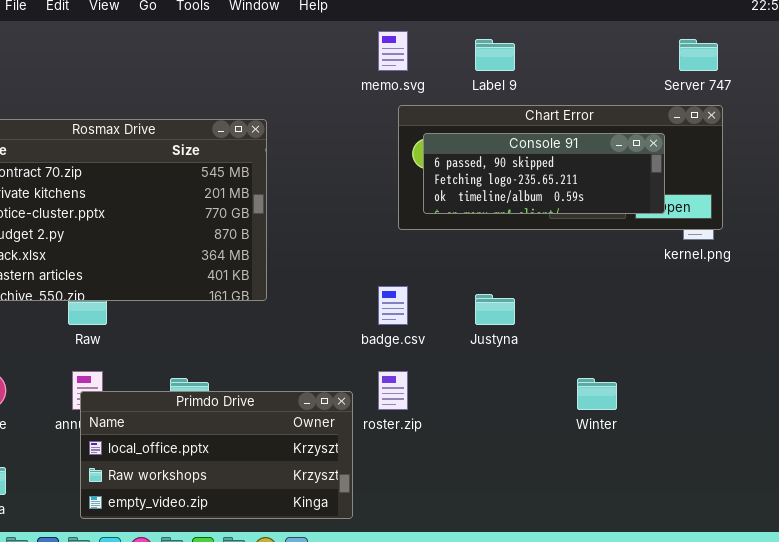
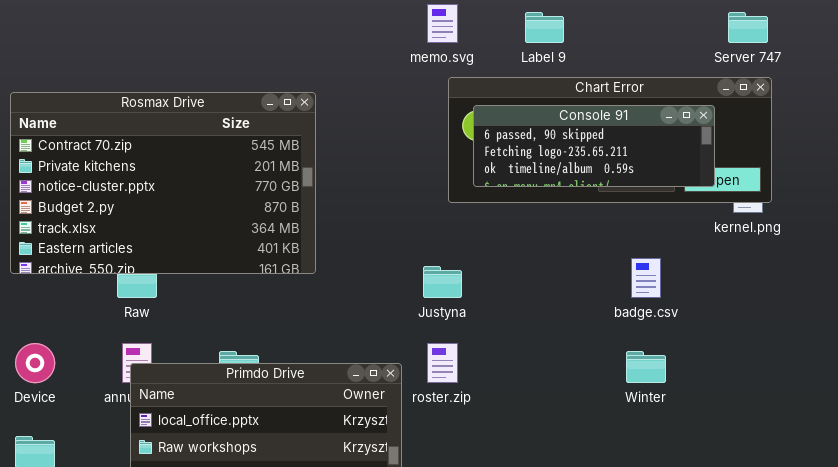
badge.csv: [378,286,408,325] -> [631,258,661,298], moved
Justyna: [475,294,515,325] -> [423,266,462,298], moved

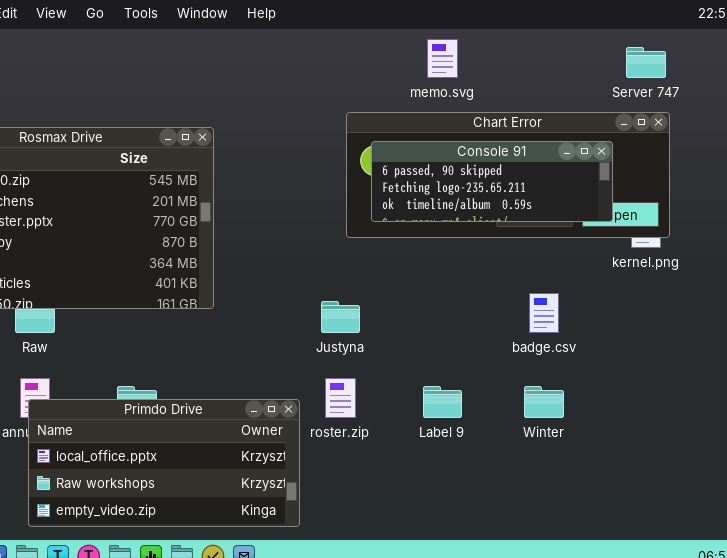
memo.svg: [427,4,458,43] -> [427,39,458,78], moved
Label 9: [525,12,564,43] -> [423,386,462,418], moved

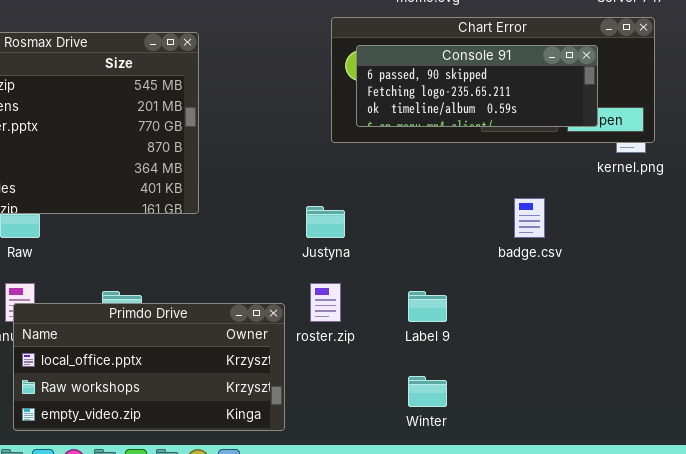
Winter: [524,386,564,418] -> [408,376,447,407], moved

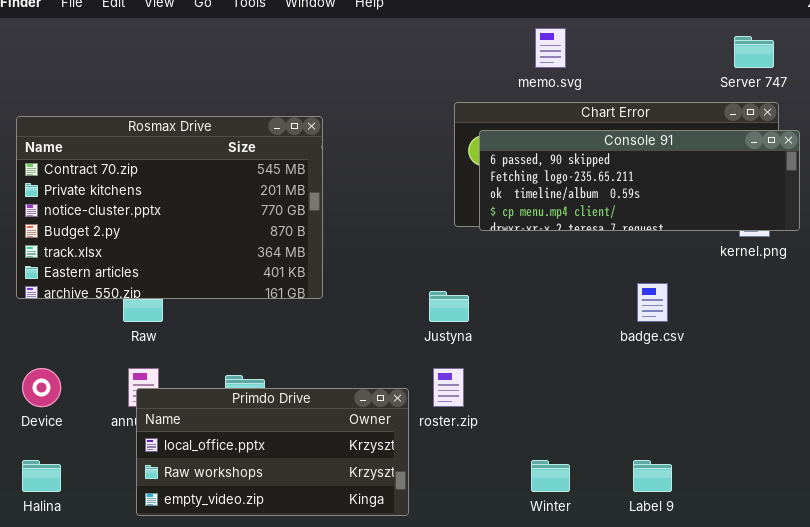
Console 91: [356,45,598,127] -> [479,130,800,231], resized
Label 9: [408,291,447,322] -> [633,460,672,492], moved

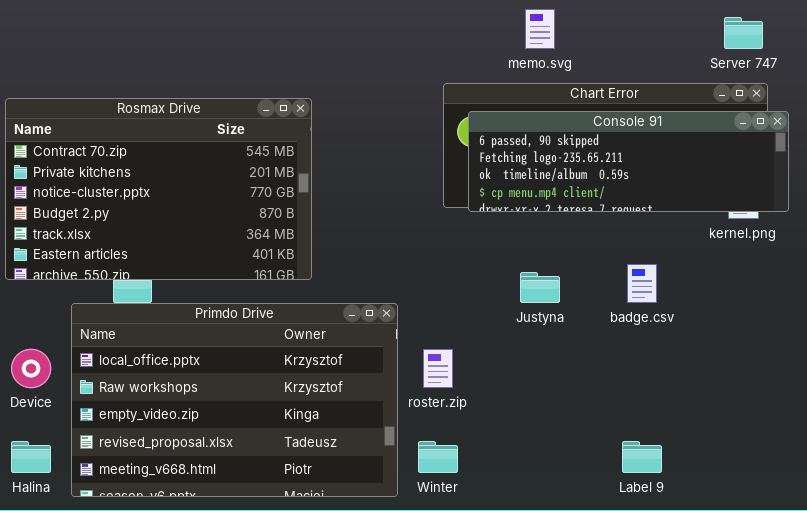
Justyna: [429,291,469,322] -> [520,272,560,303], moved
Primdo Drive: [136,388,409,516] -> [71,303,398,497], resized
Winter: [531,460,570,492] -> [418,441,458,473], moved

